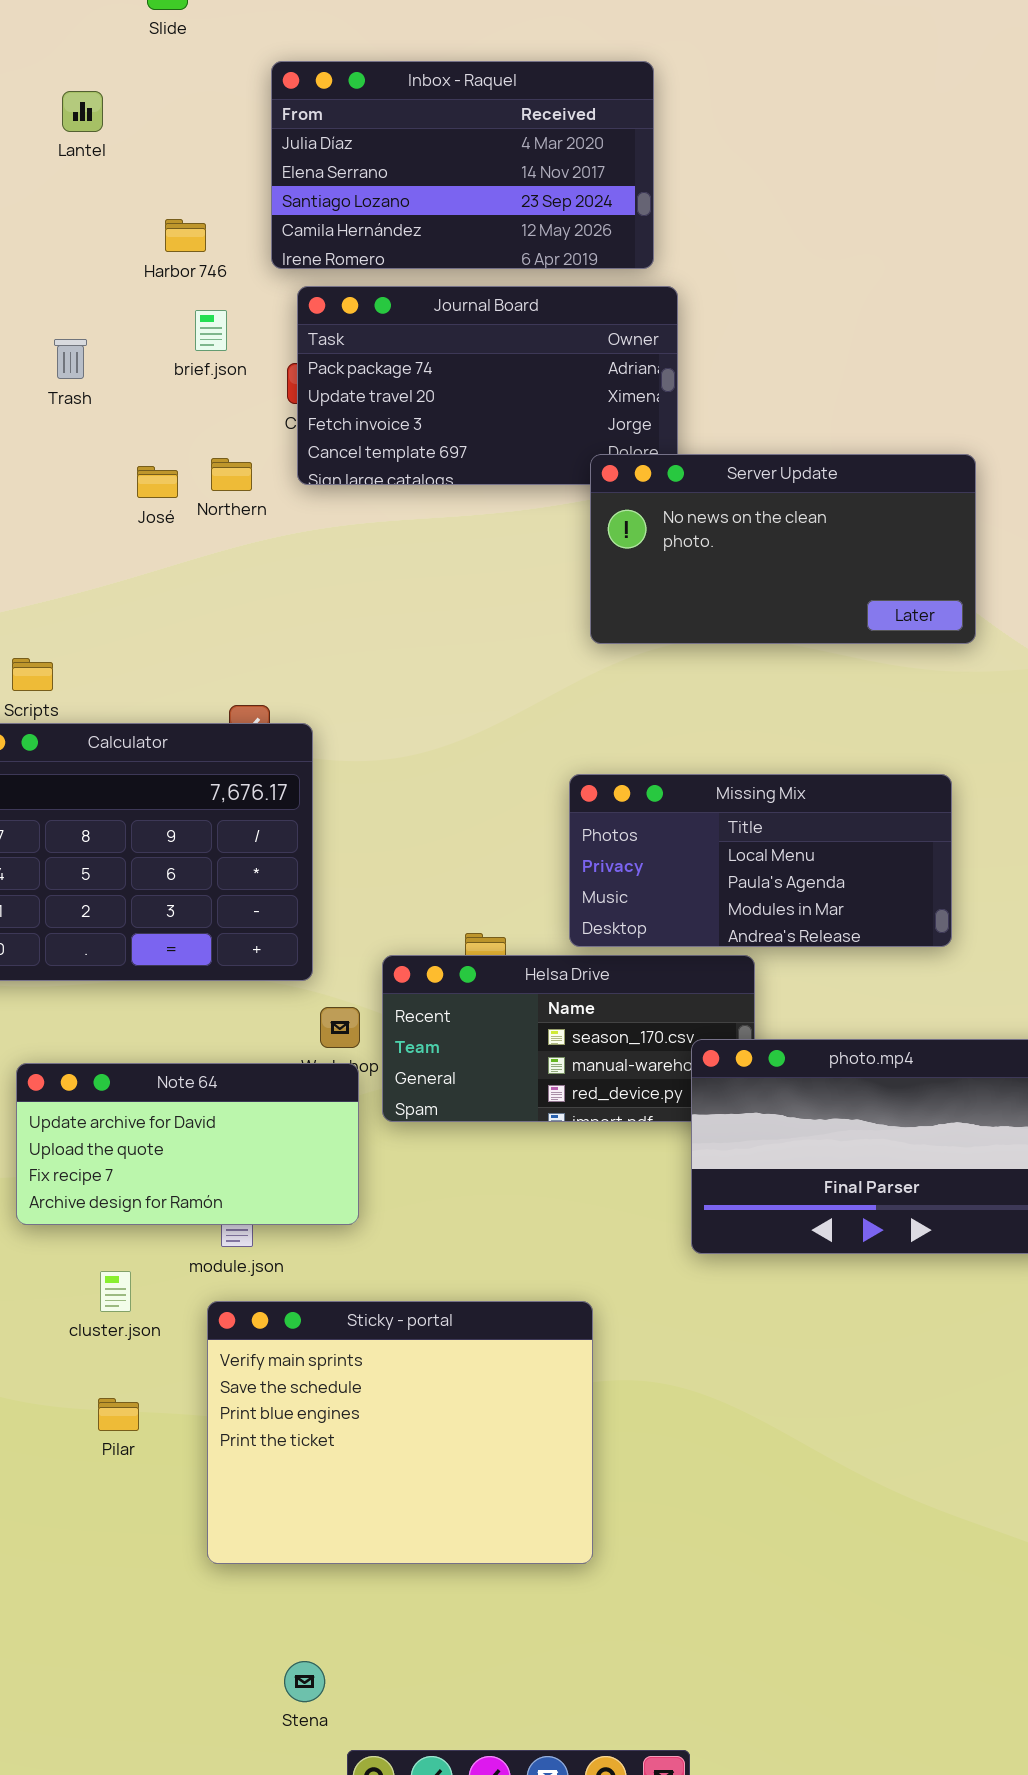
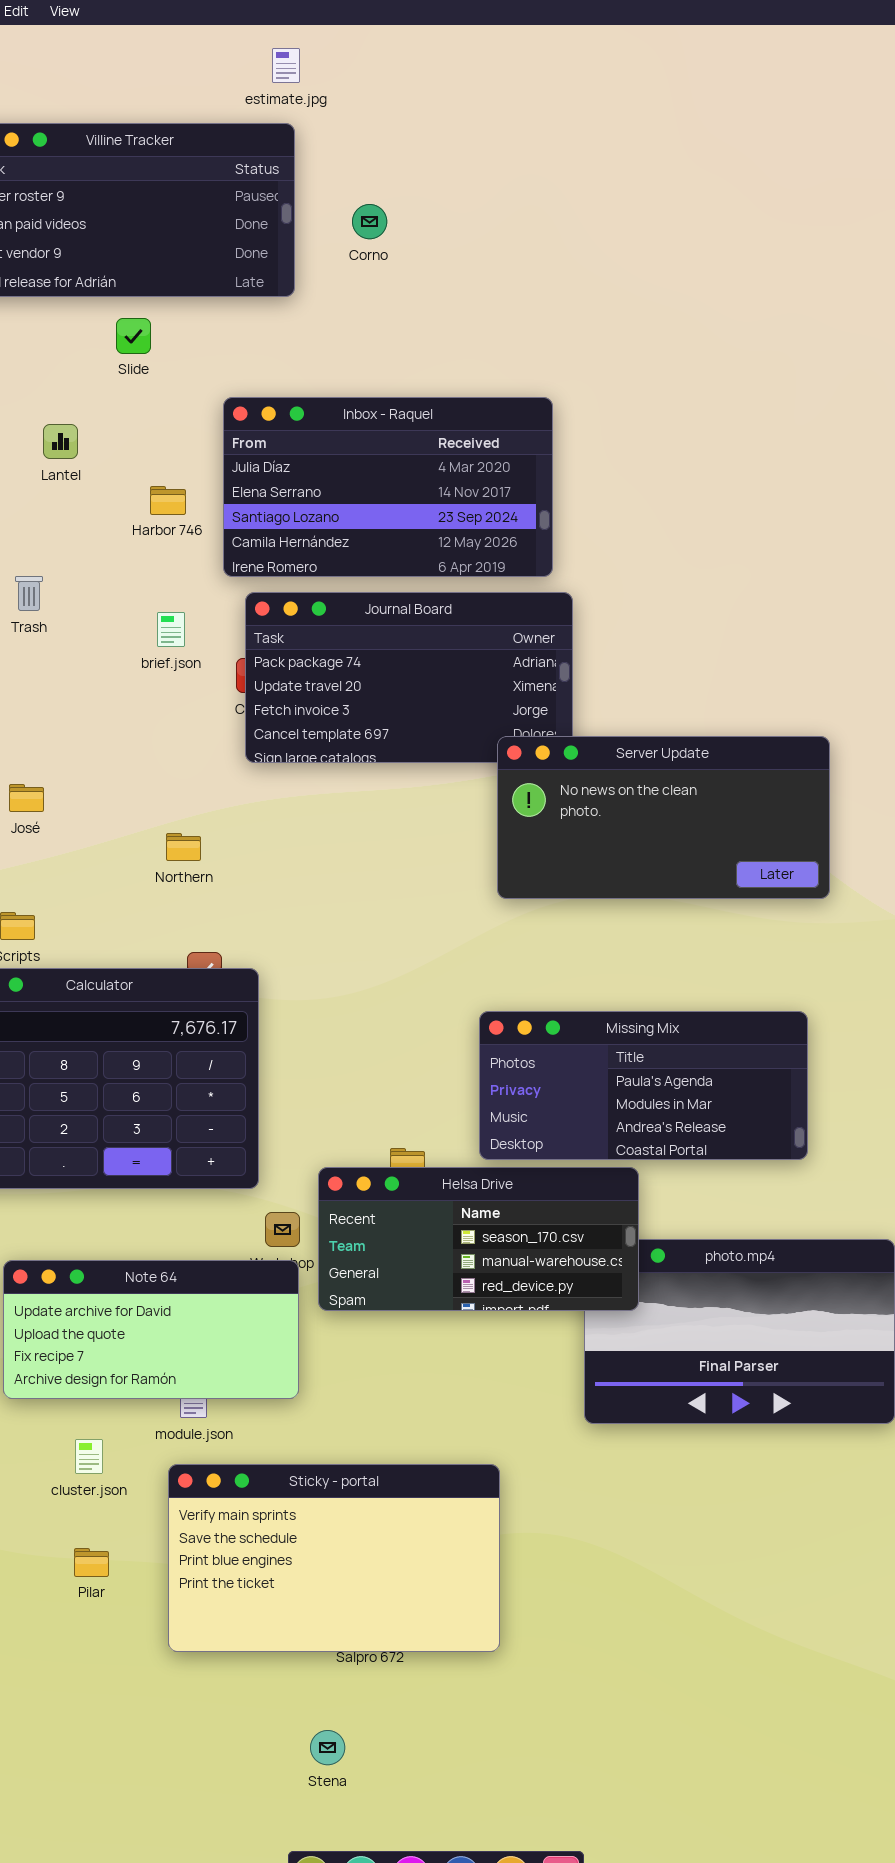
Harbor 746: [165,219,206,252] -> [150,486,186,515], moved
Trash: [54,339,87,379] -> [15,576,43,611], moved
Northern: [211,458,252,491] -> [166,833,201,861], moved
José: [137,466,178,498] -> [9,784,44,812], moved
Missing Mix: [569,774,952,947] -> [479,1011,808,1160], scrolled down 1 row
Helsa Drive: [382,955,755,1122] -> [318,1167,639,1311], raised
Sticky - portal: [207,1301,593,1564] -> [168,1464,500,1652], resized
Stena: [284,1661,325,1702] -> [310,1730,345,1765], moved

